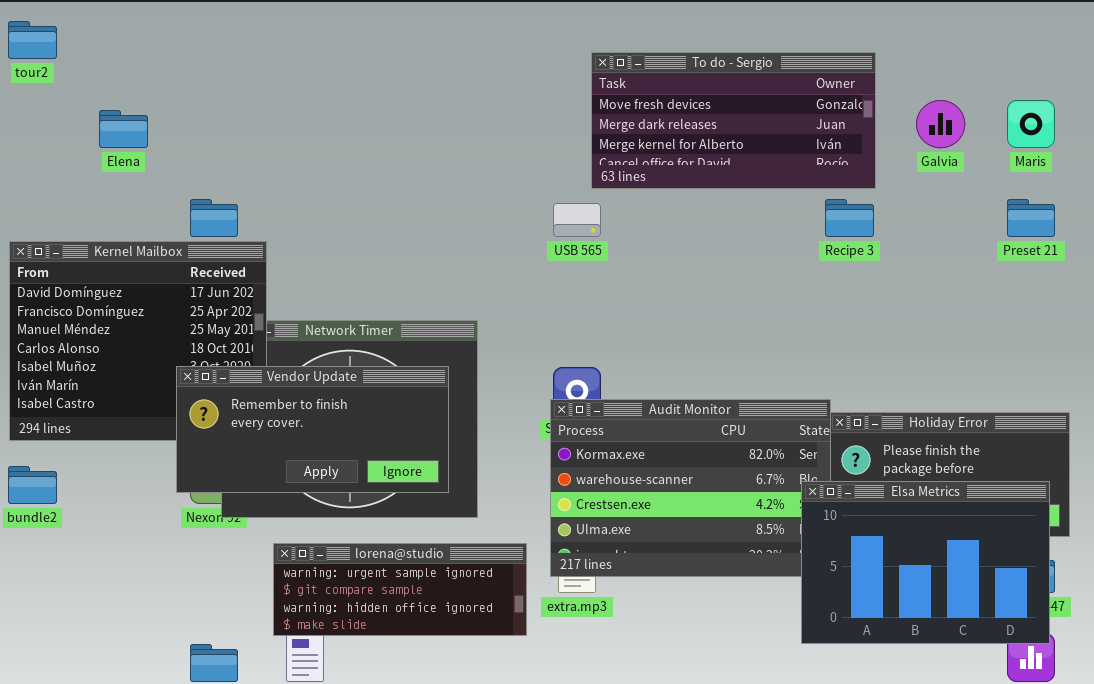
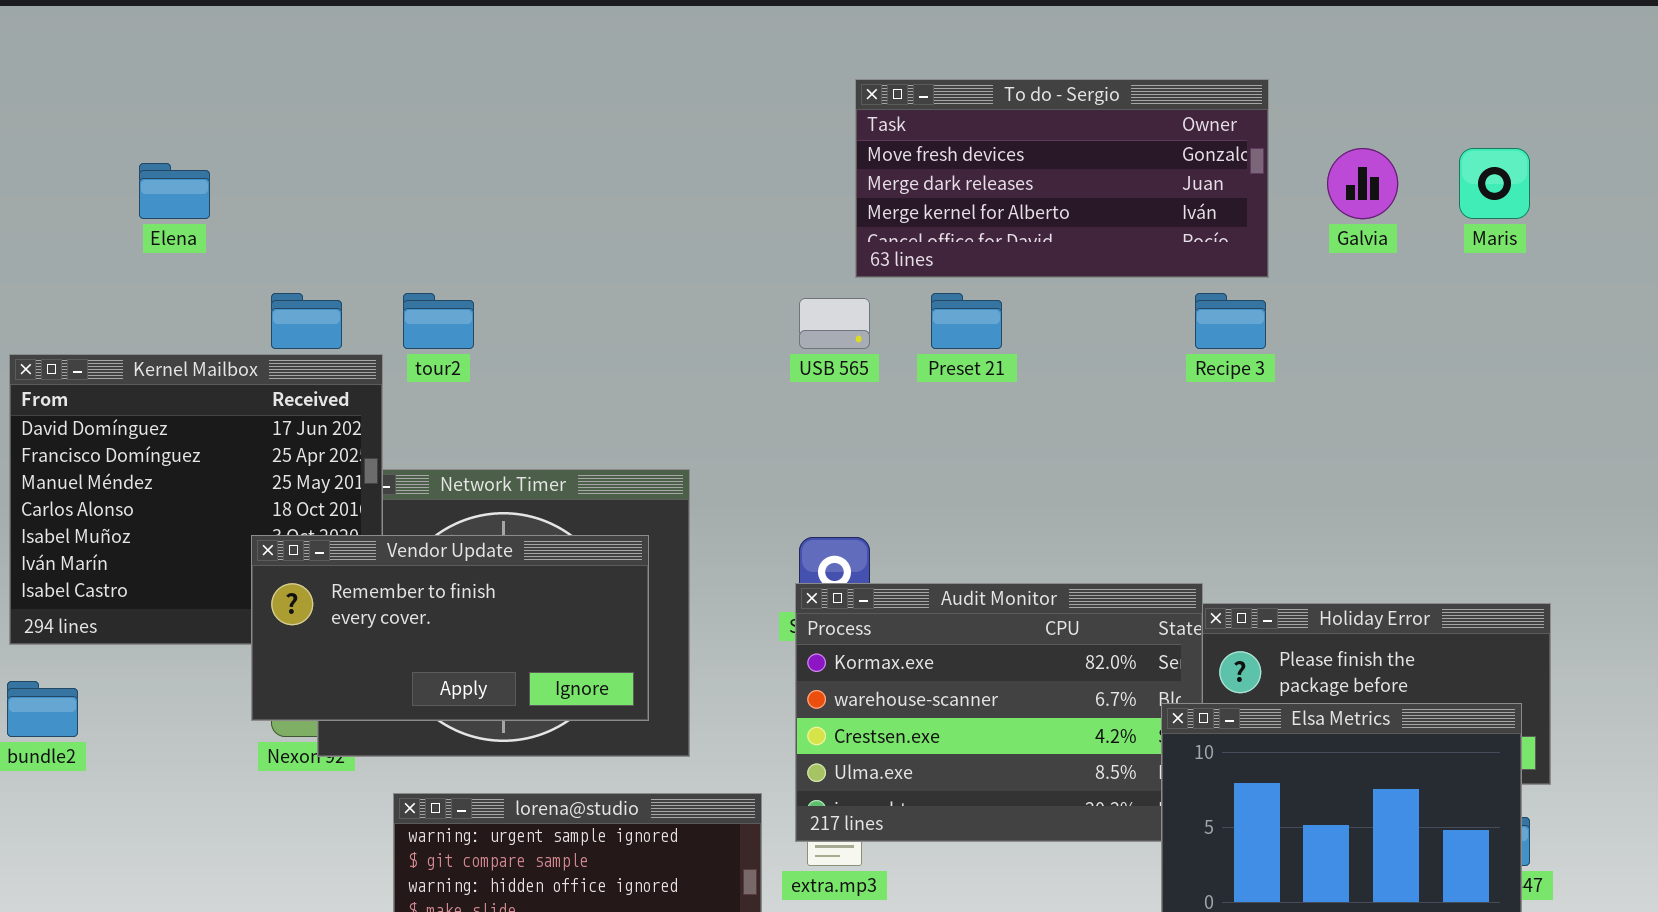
tour2: [8,21,57,59] -> [403,293,474,349], moved
Preset 21: [1007,199,1055,237] -> [931,293,1002,349], moved

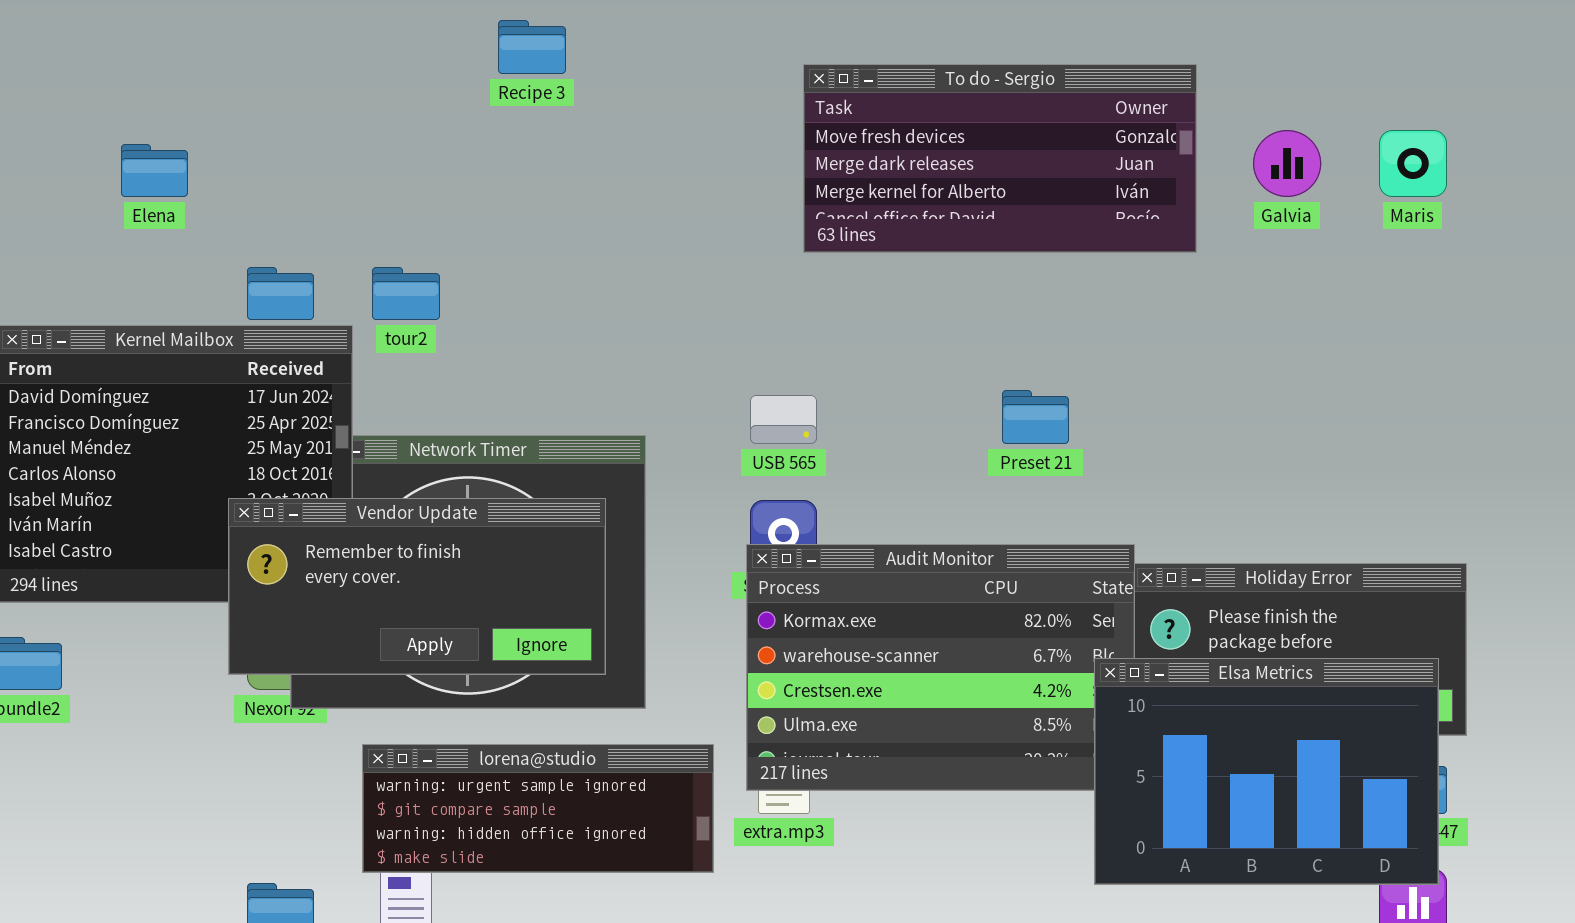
Preset 21: [931,293,1002,349] -> [1002,390,1069,444], moved
Recipe 3: [1195,293,1266,349] -> [498,20,566,74], moved
USB 565: [799,298,870,349] -> [750,395,817,444], moved

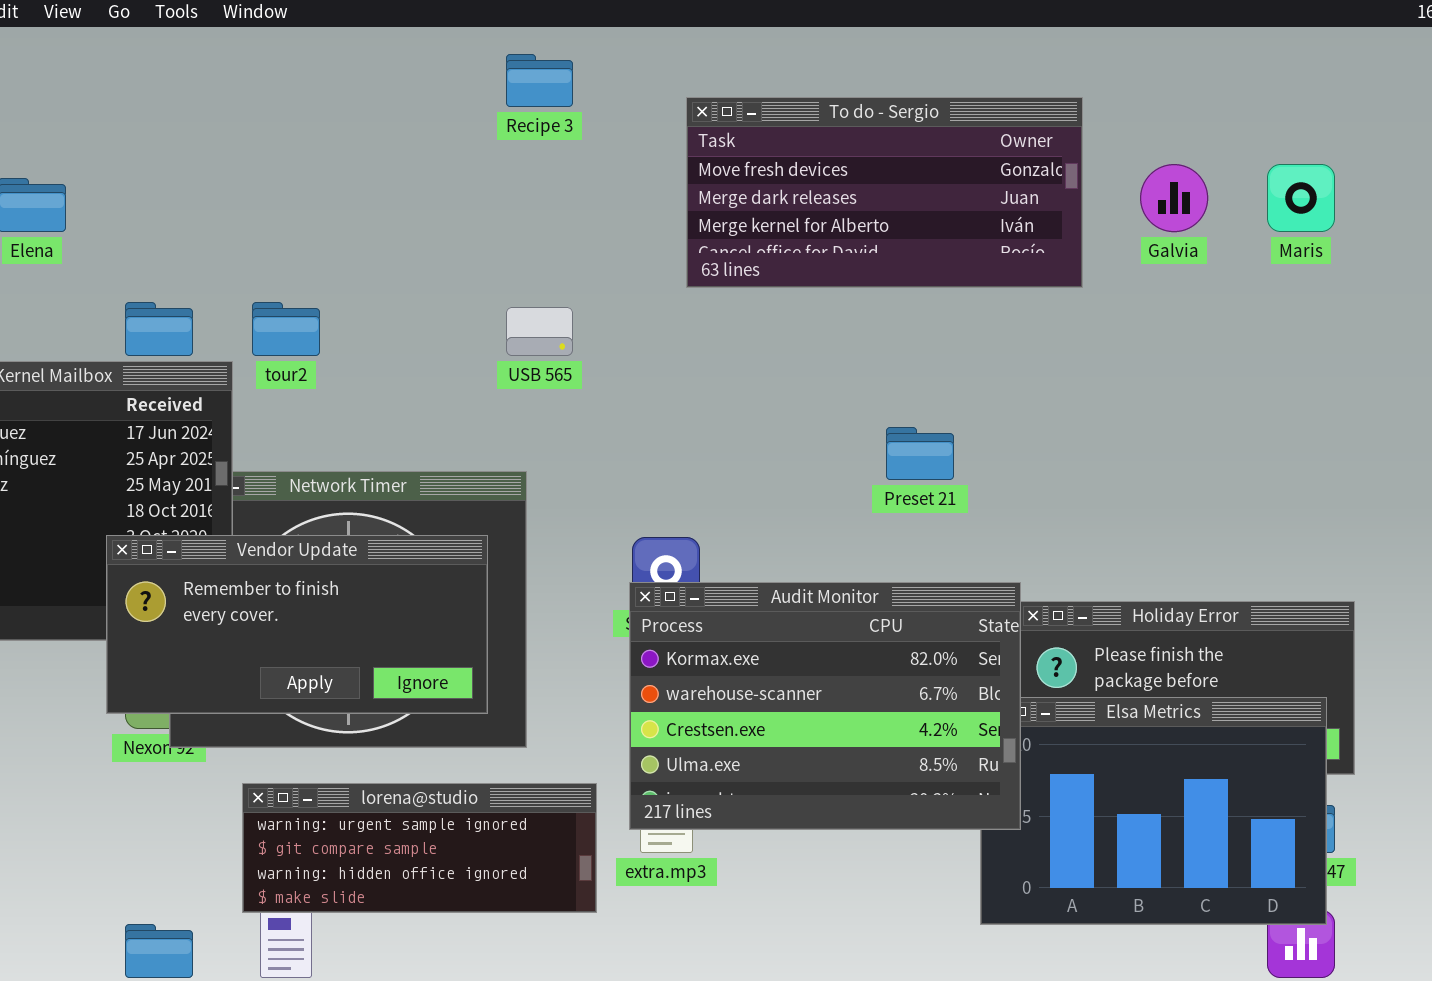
Recipe 3: [498,20,566,74] -> [506,54,573,107], moved
USB 565: [750,395,817,444] -> [506,307,573,356], moved
Audit Monitor: [746,544,1135,791] -> [629,582,1021,830], raised

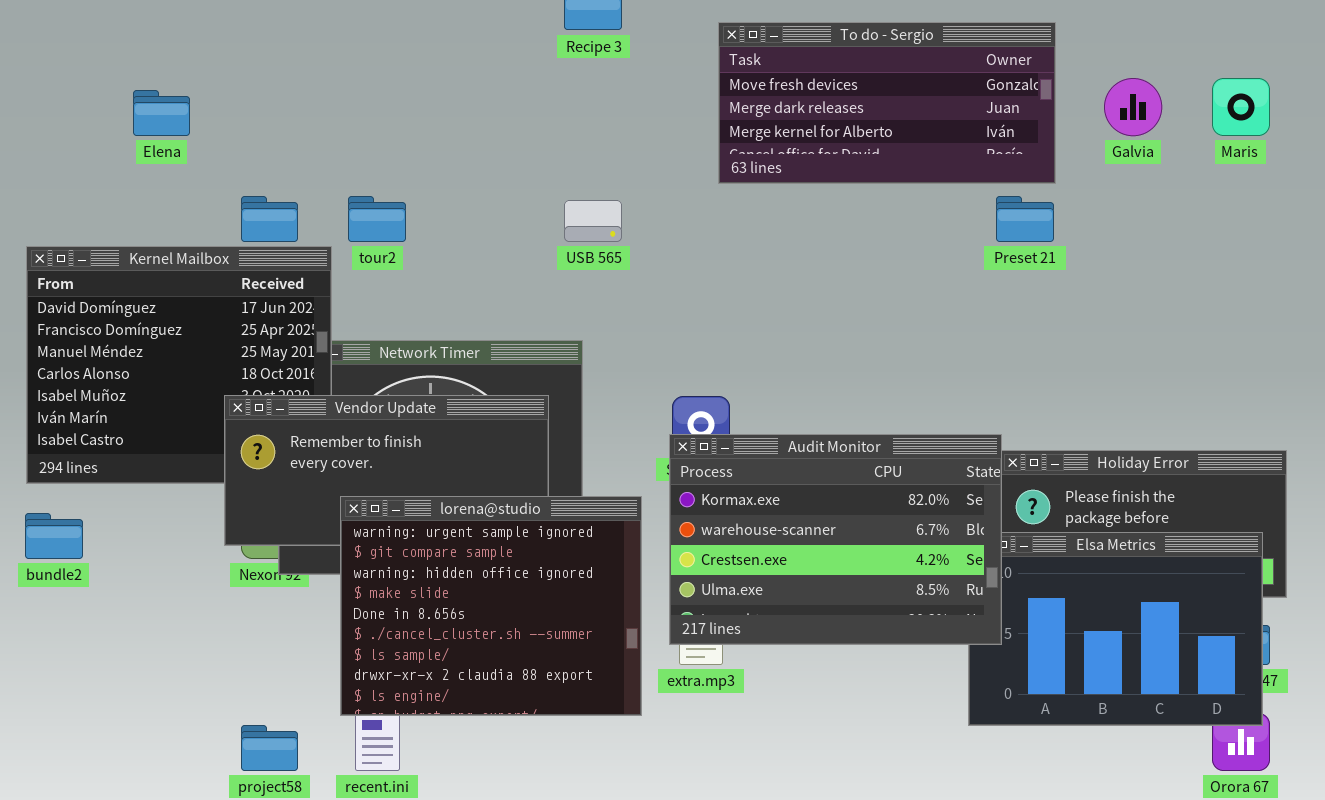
Preset 21: [886,427,954,480] -> [996,196,1054,242], moved
lorena@studio: [242,783,597,913] -> [340,496,642,716], resized

